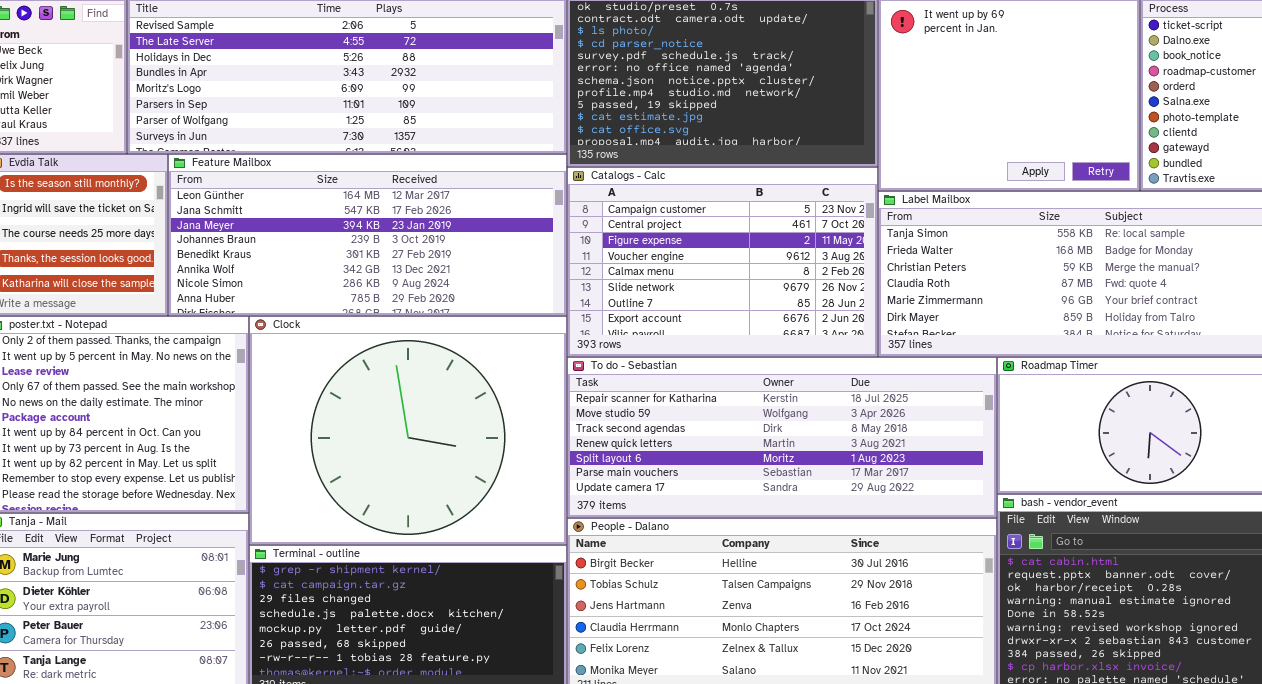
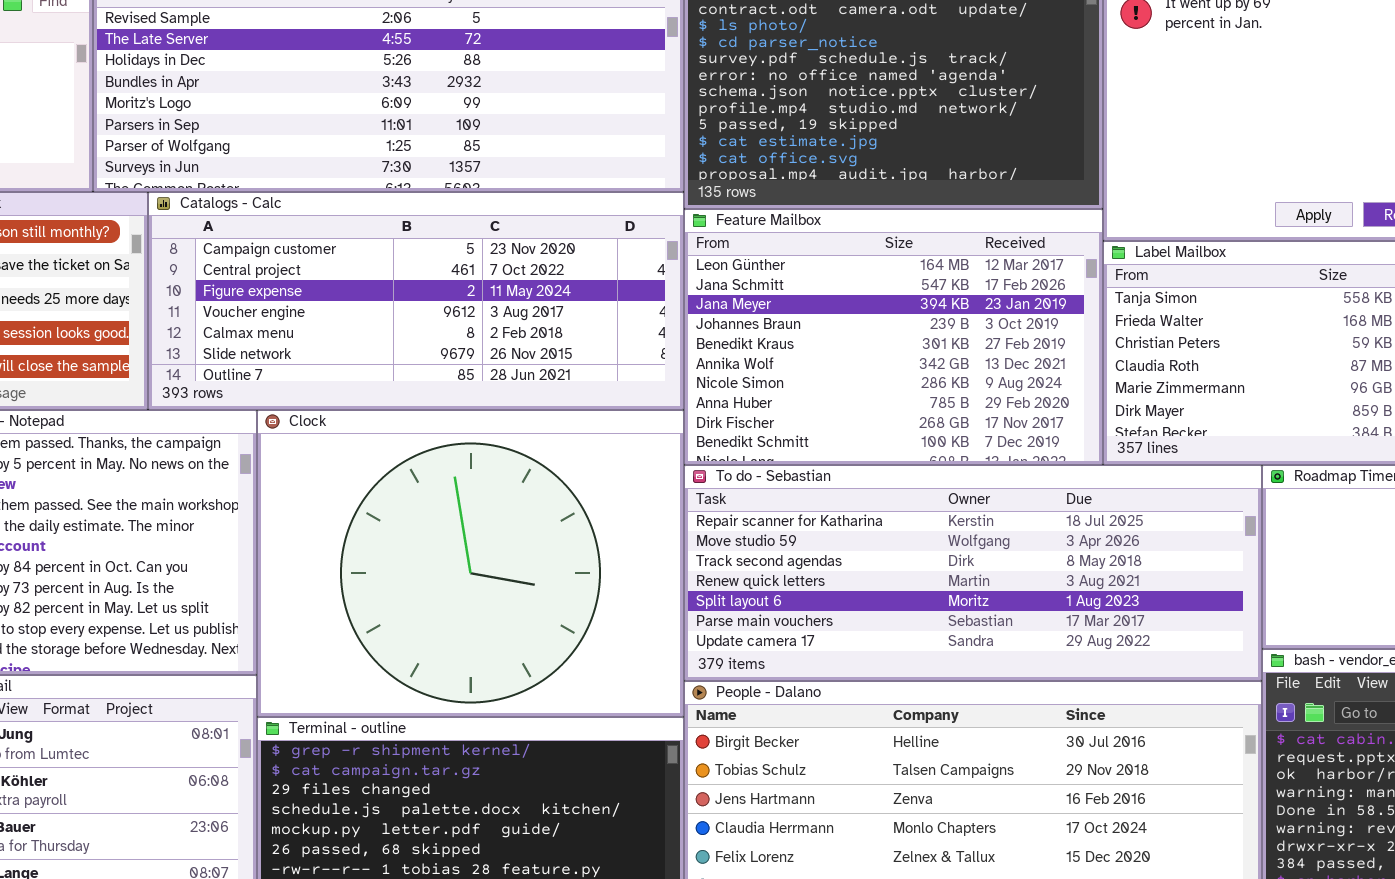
Feature Mailbox: [168,154,567,316] -> [684,209,1103,465], moved, resized
Catalogs - Calc: [567,167,878,357] -> [148,192,684,410], moved, resized

